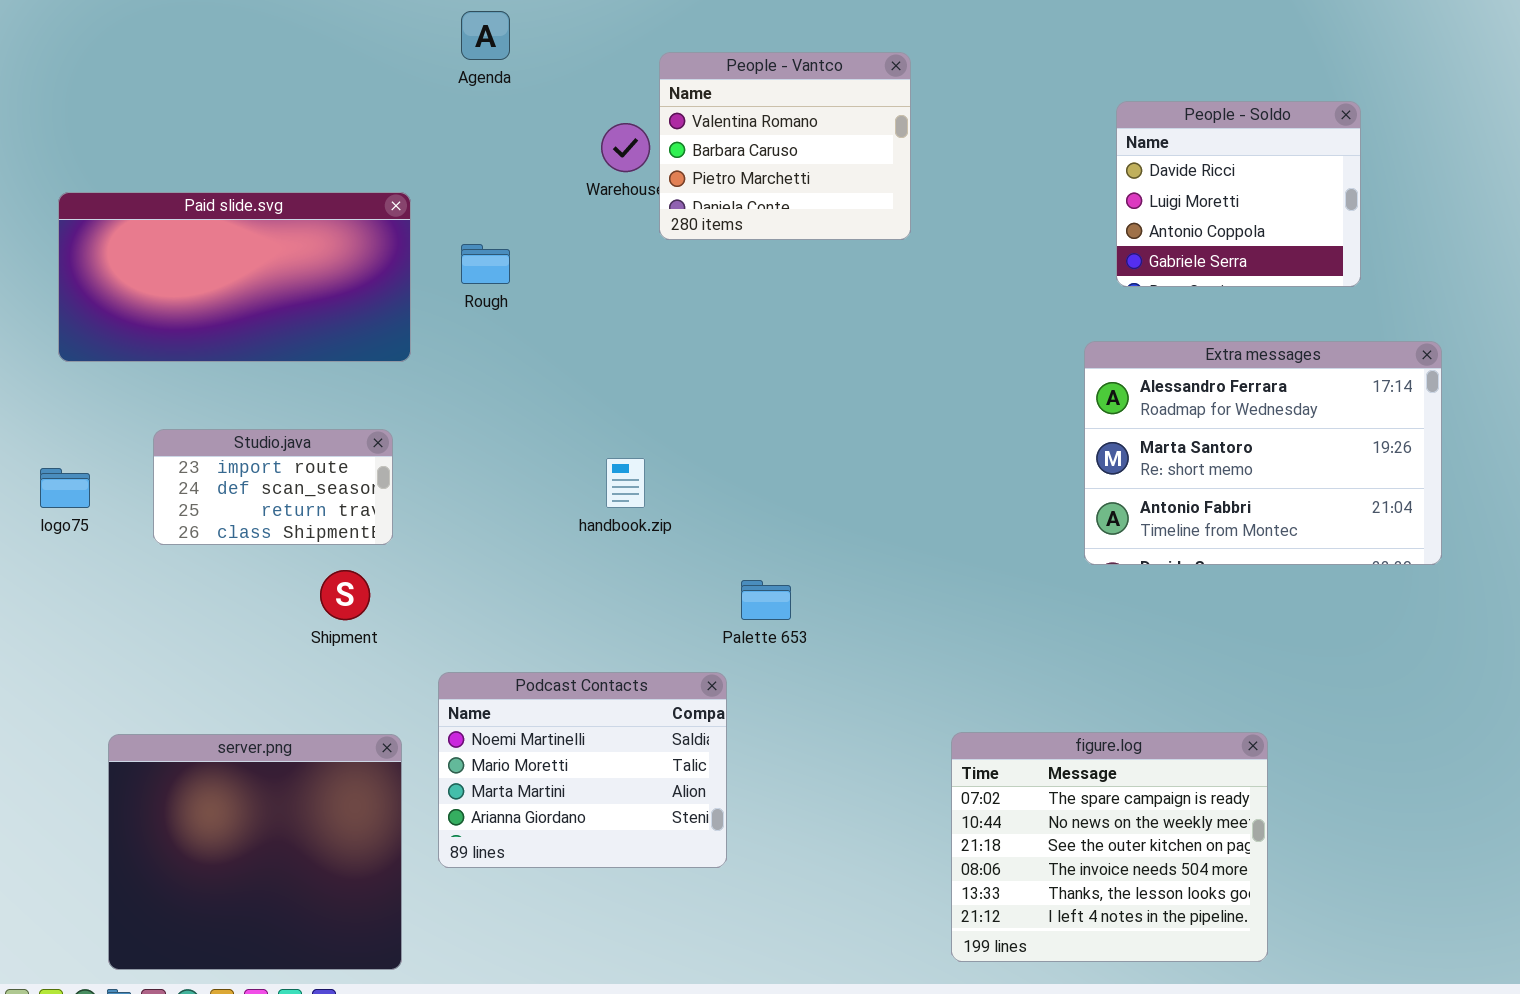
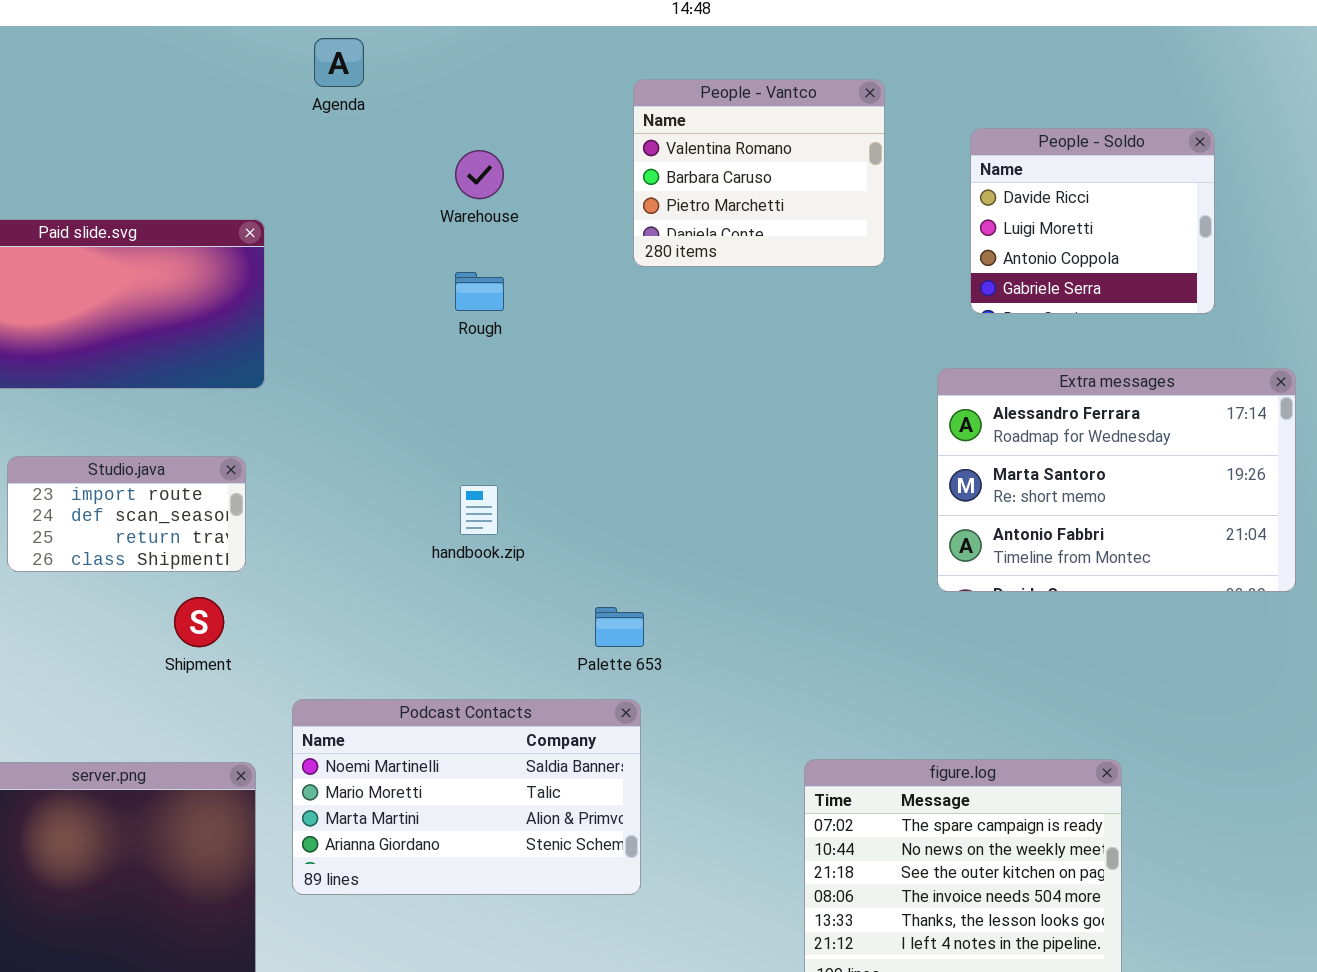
People - Vantco: [659,52,911,240] -> [633,79,885,267], moved
Rough: [461,244,510,284] -> [455,272,504,311], moved
Podcast Contacts: [438,672,727,868] -> [292,699,641,895], resized

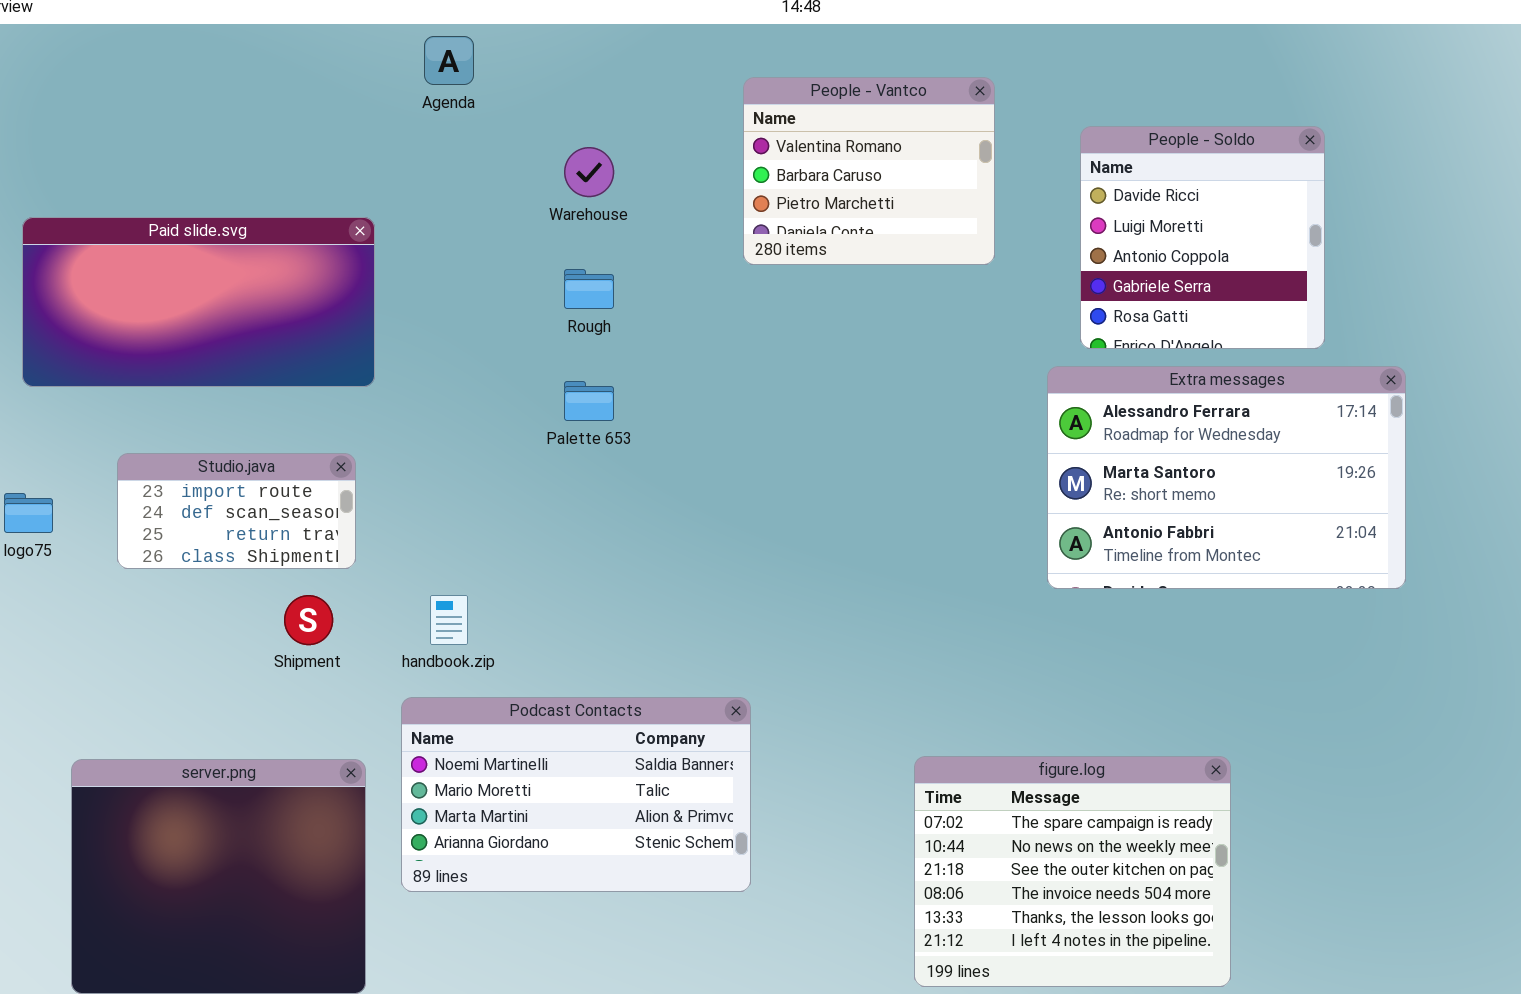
People - Soldo: [970,128,1215,314] -> [1080,126,1325,349], resized
handbook.zip: [460,485,498,535] -> [430,595,468,645], moved
Palette 653: [595,607,644,647] -> [564,381,614,421], moved

